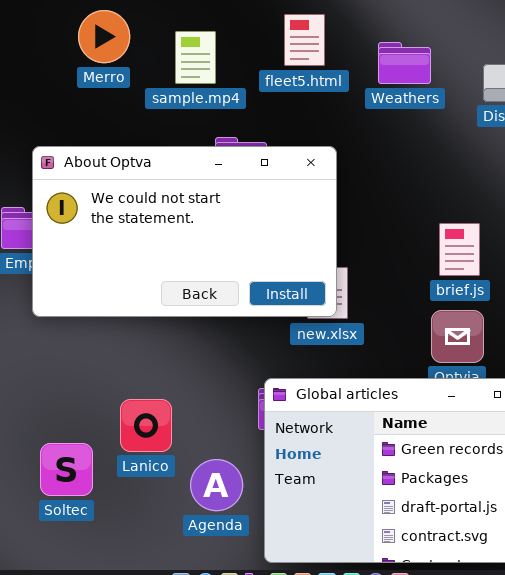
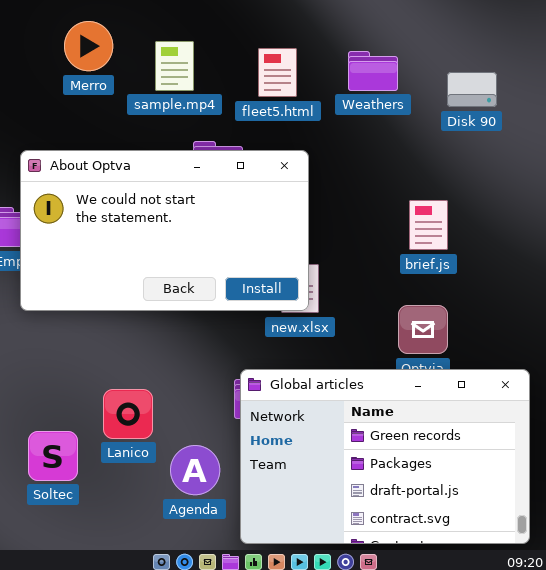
fleet5.html: [284,14,325,66] -> [258,48,297,97], moved
brief.js: [439,223,480,276] -> [409,200,448,250], moved

